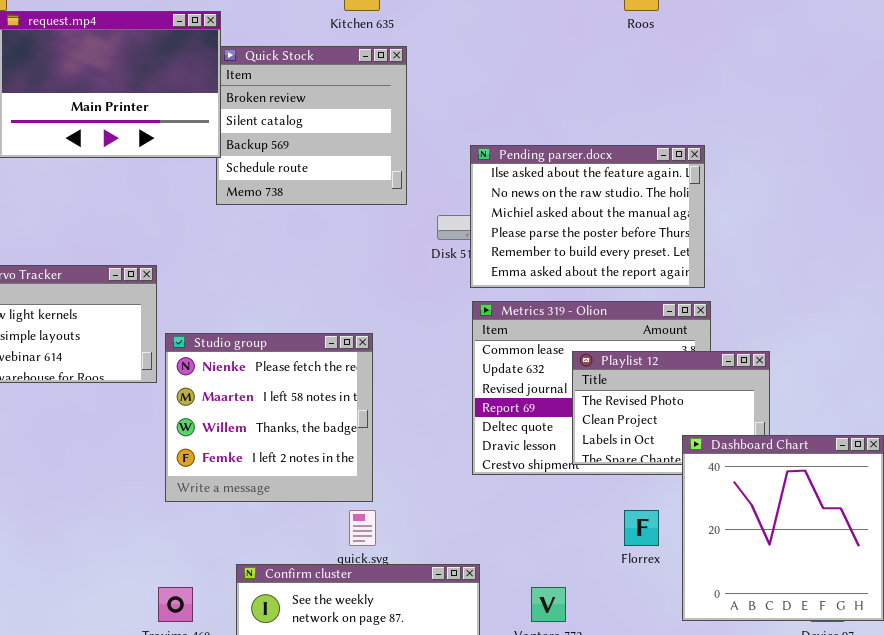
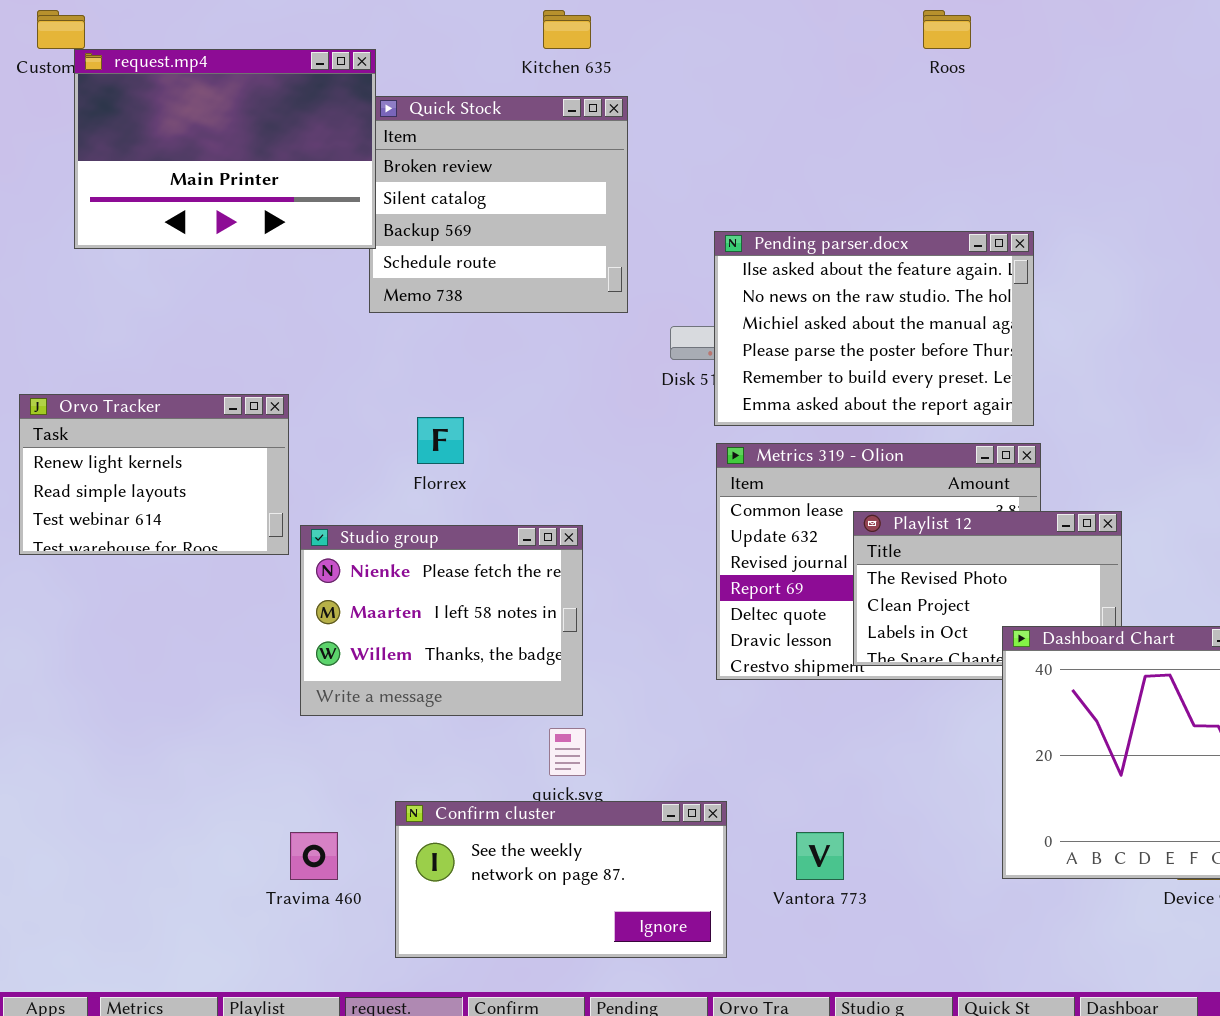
Studio group: [165,333,373,502] -> [300,525,583,716], resized
Florrex: [624,510,659,546] -> [417,417,464,464], moved

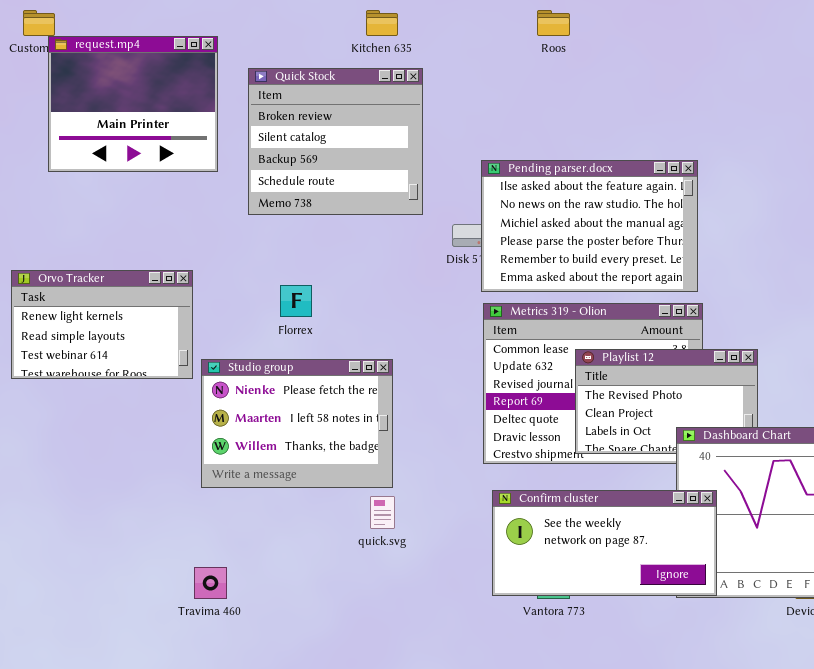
Roos: [923,10,971,49] -> [537,10,570,36], moved
request.mp4: [74,49,376,249] -> [48,36,218,172], resized
Confirm cluster: [395,801,727,958] -> [492,490,717,596], moved

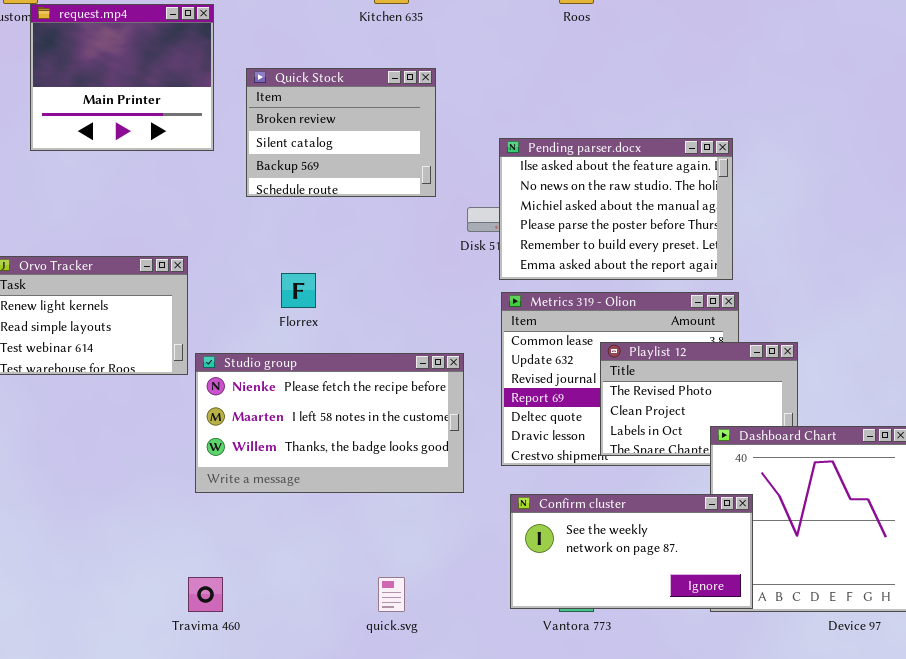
Quick Stock: [248,68,423,215] -> [246,68,436,197], resized
Studio group: [201,359,393,488] -> [195,353,464,493], resized
quick.svg: [370,496,395,529] -> [378,577,405,612], moved

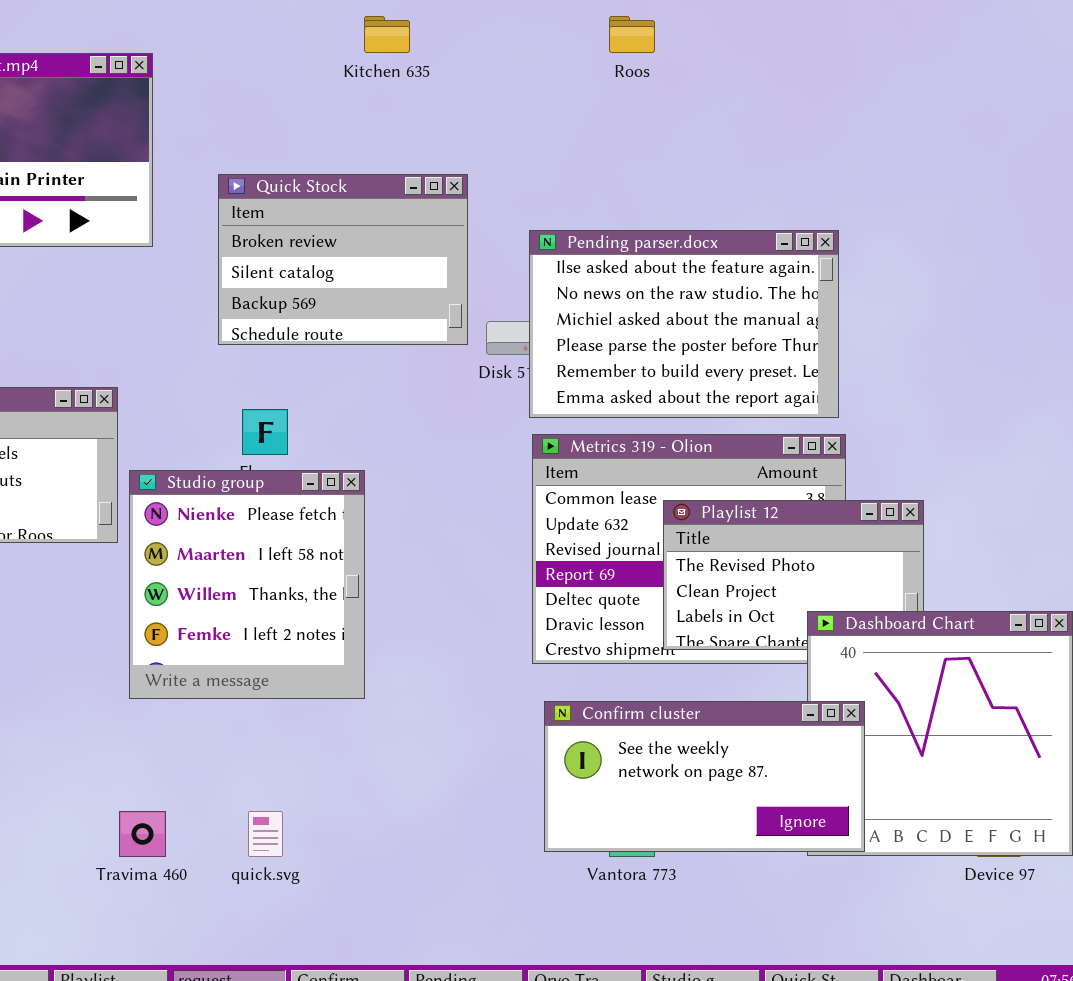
Quick Stock: [246,68,436,197] -> [218,174,468,345], moved
Studio group: [195,353,464,493] -> [129,470,365,699], resized
quick.svg: [378,577,405,612] -> [248,811,283,857], moved

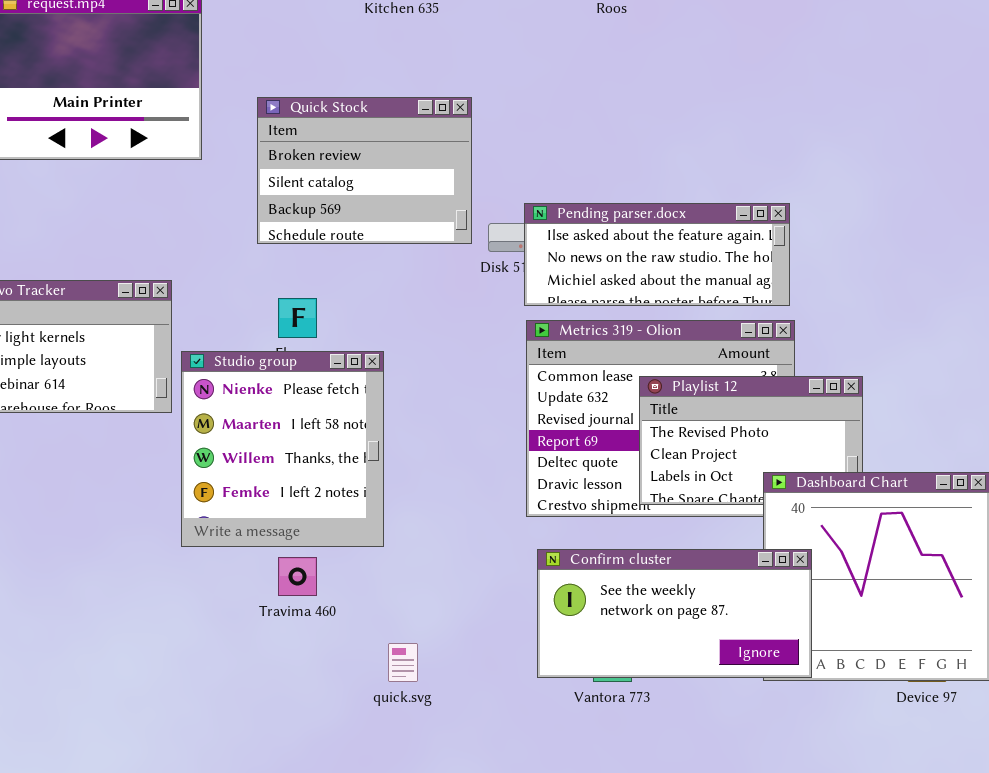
Pending parser.docx: [529,230,839,418] -> [524,203,790,306], resized
Travima 460: [119,811,166,857] -> [278,557,317,596], moved
quick.svg: [248,811,283,857] -> [388,643,418,682], moved

